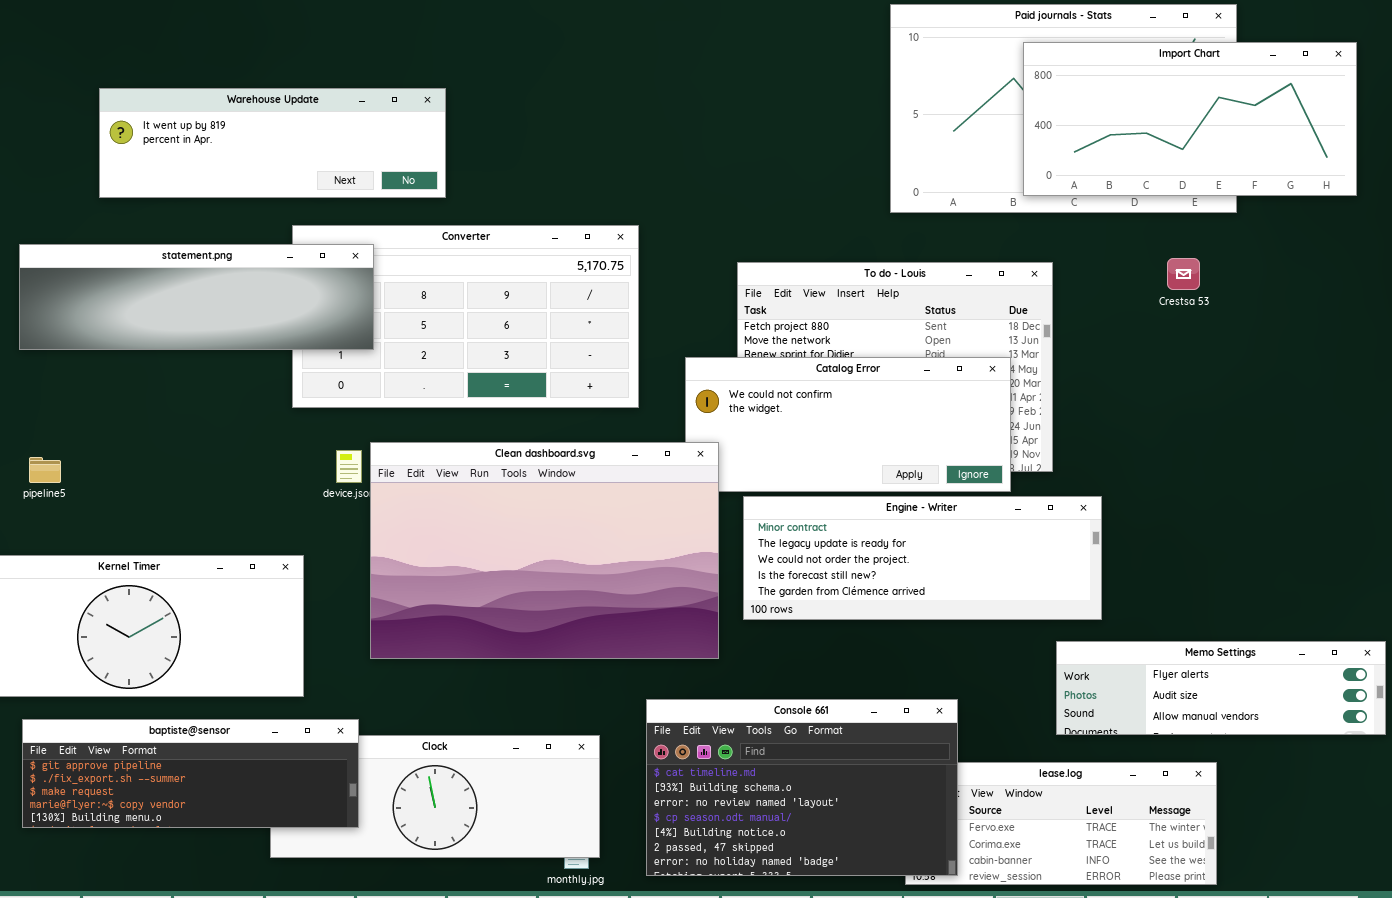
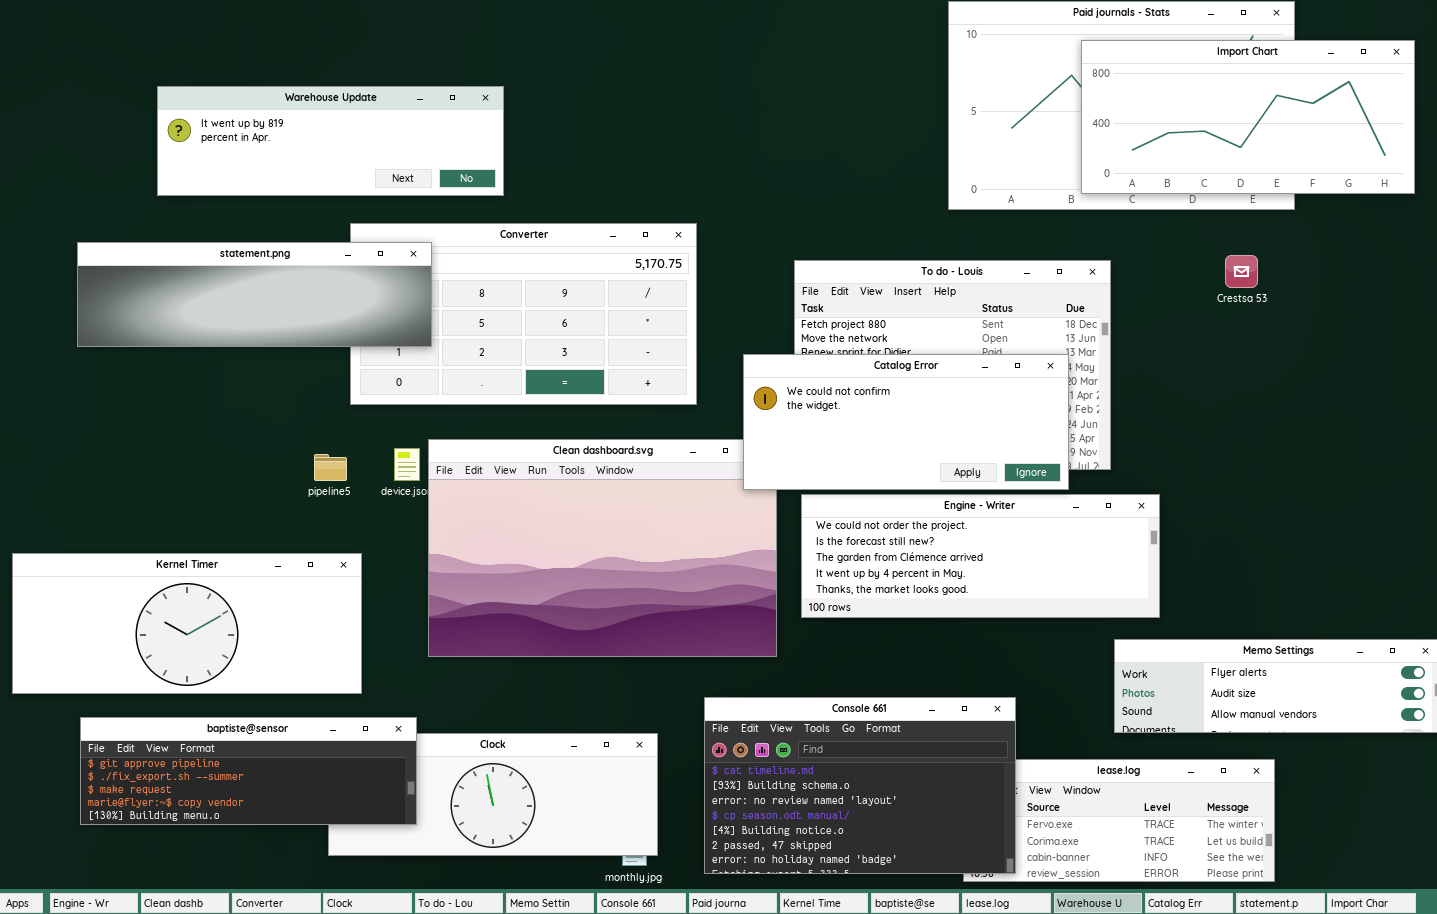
Catalog Error: [685,357,1011,492] -> [743,354,1069,490], raised
pipeline5: [29,457,61,483] -> [314,454,347,481], moved
Engine - Writer: [743,496,1102,620] -> [801,494,1160,618], scrolled down 2 rows

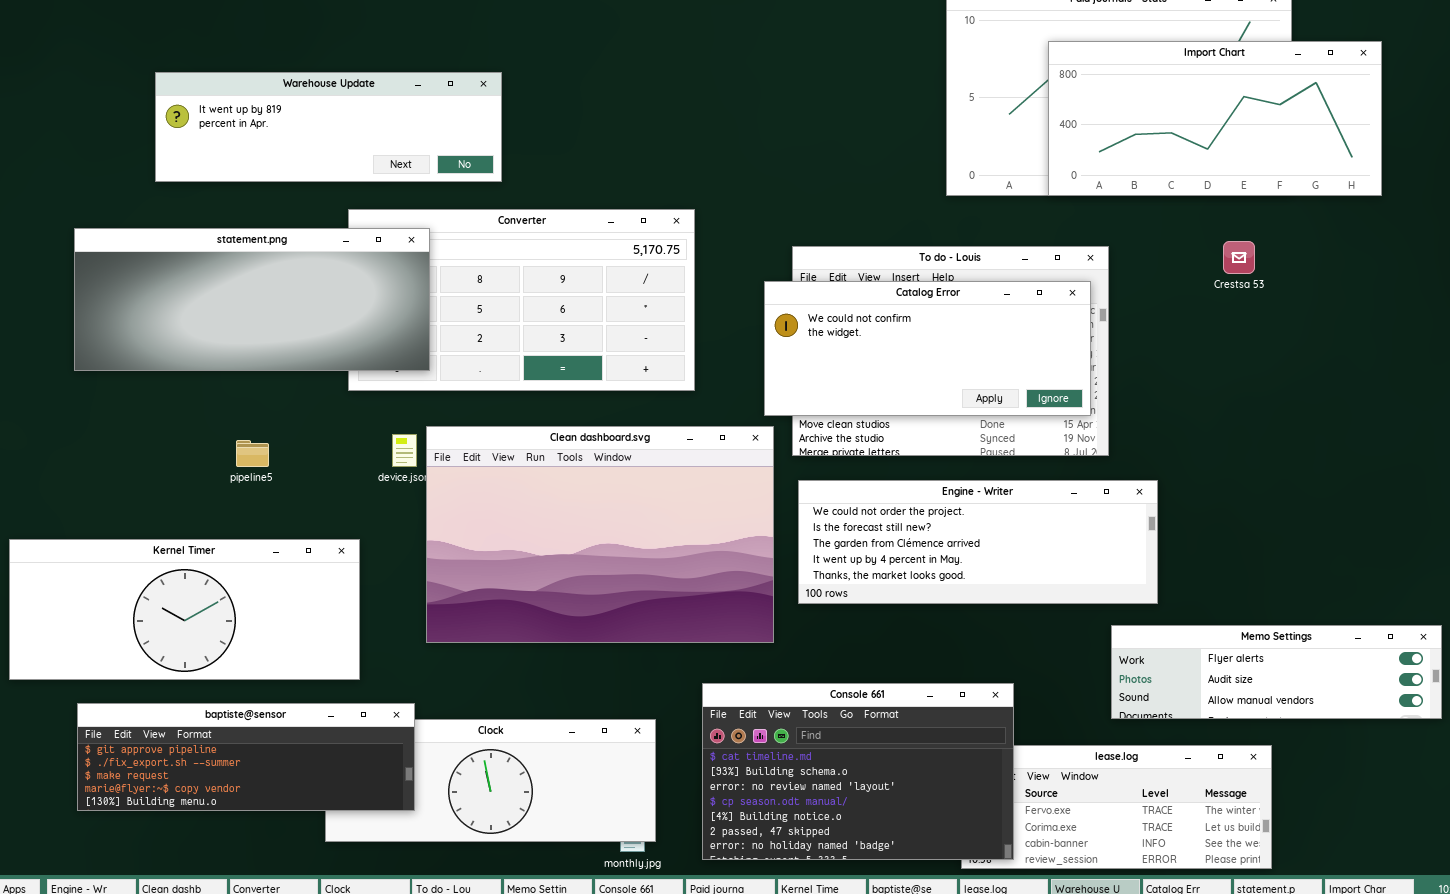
Import Chart: [1081,40,1415,194] -> [1048,41,1382,196], moved
statement.png: [77,242,432,347] -> [74,228,430,371], resized
Catalog Error: [743,354,1069,490] -> [764,281,1091,416], moved
pipeline5: [314,454,347,481] -> [236,440,269,467], moved

